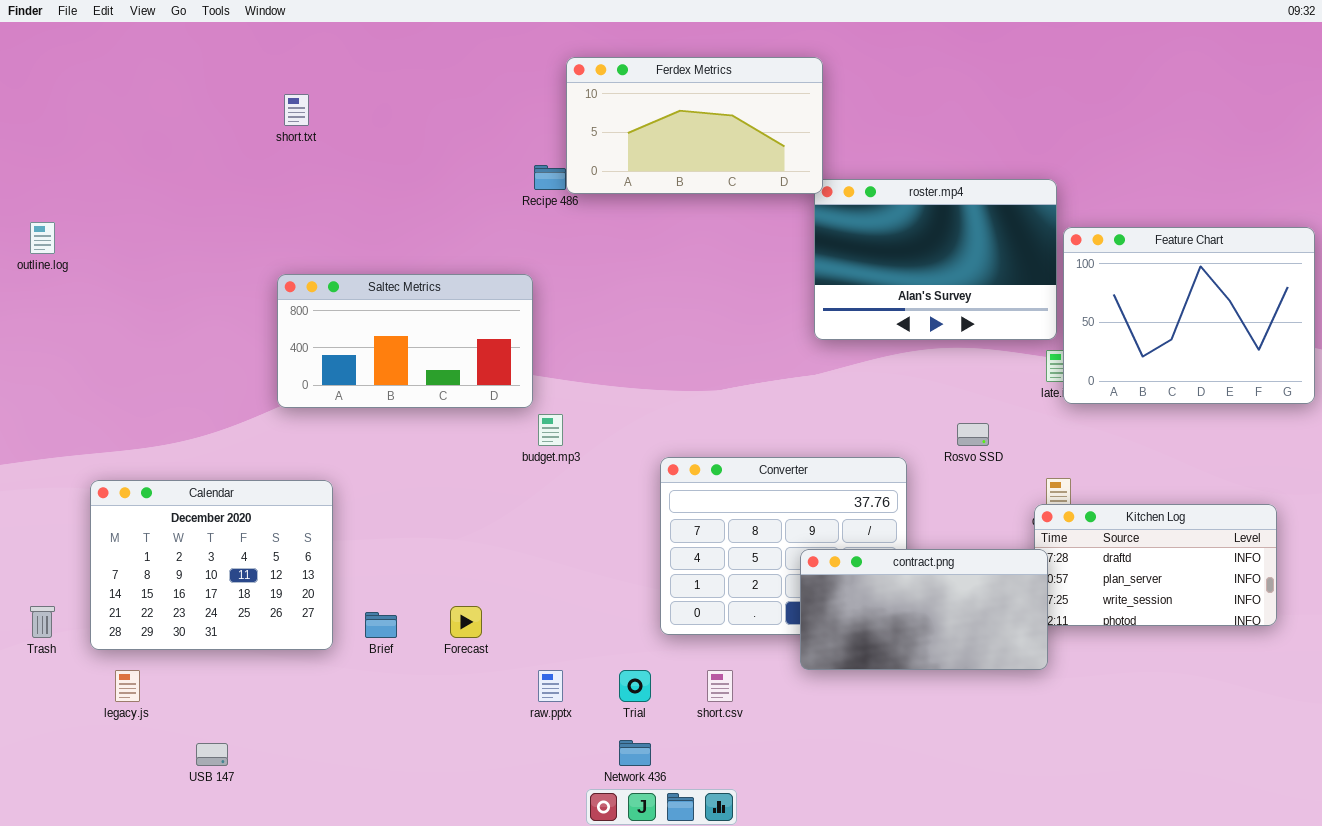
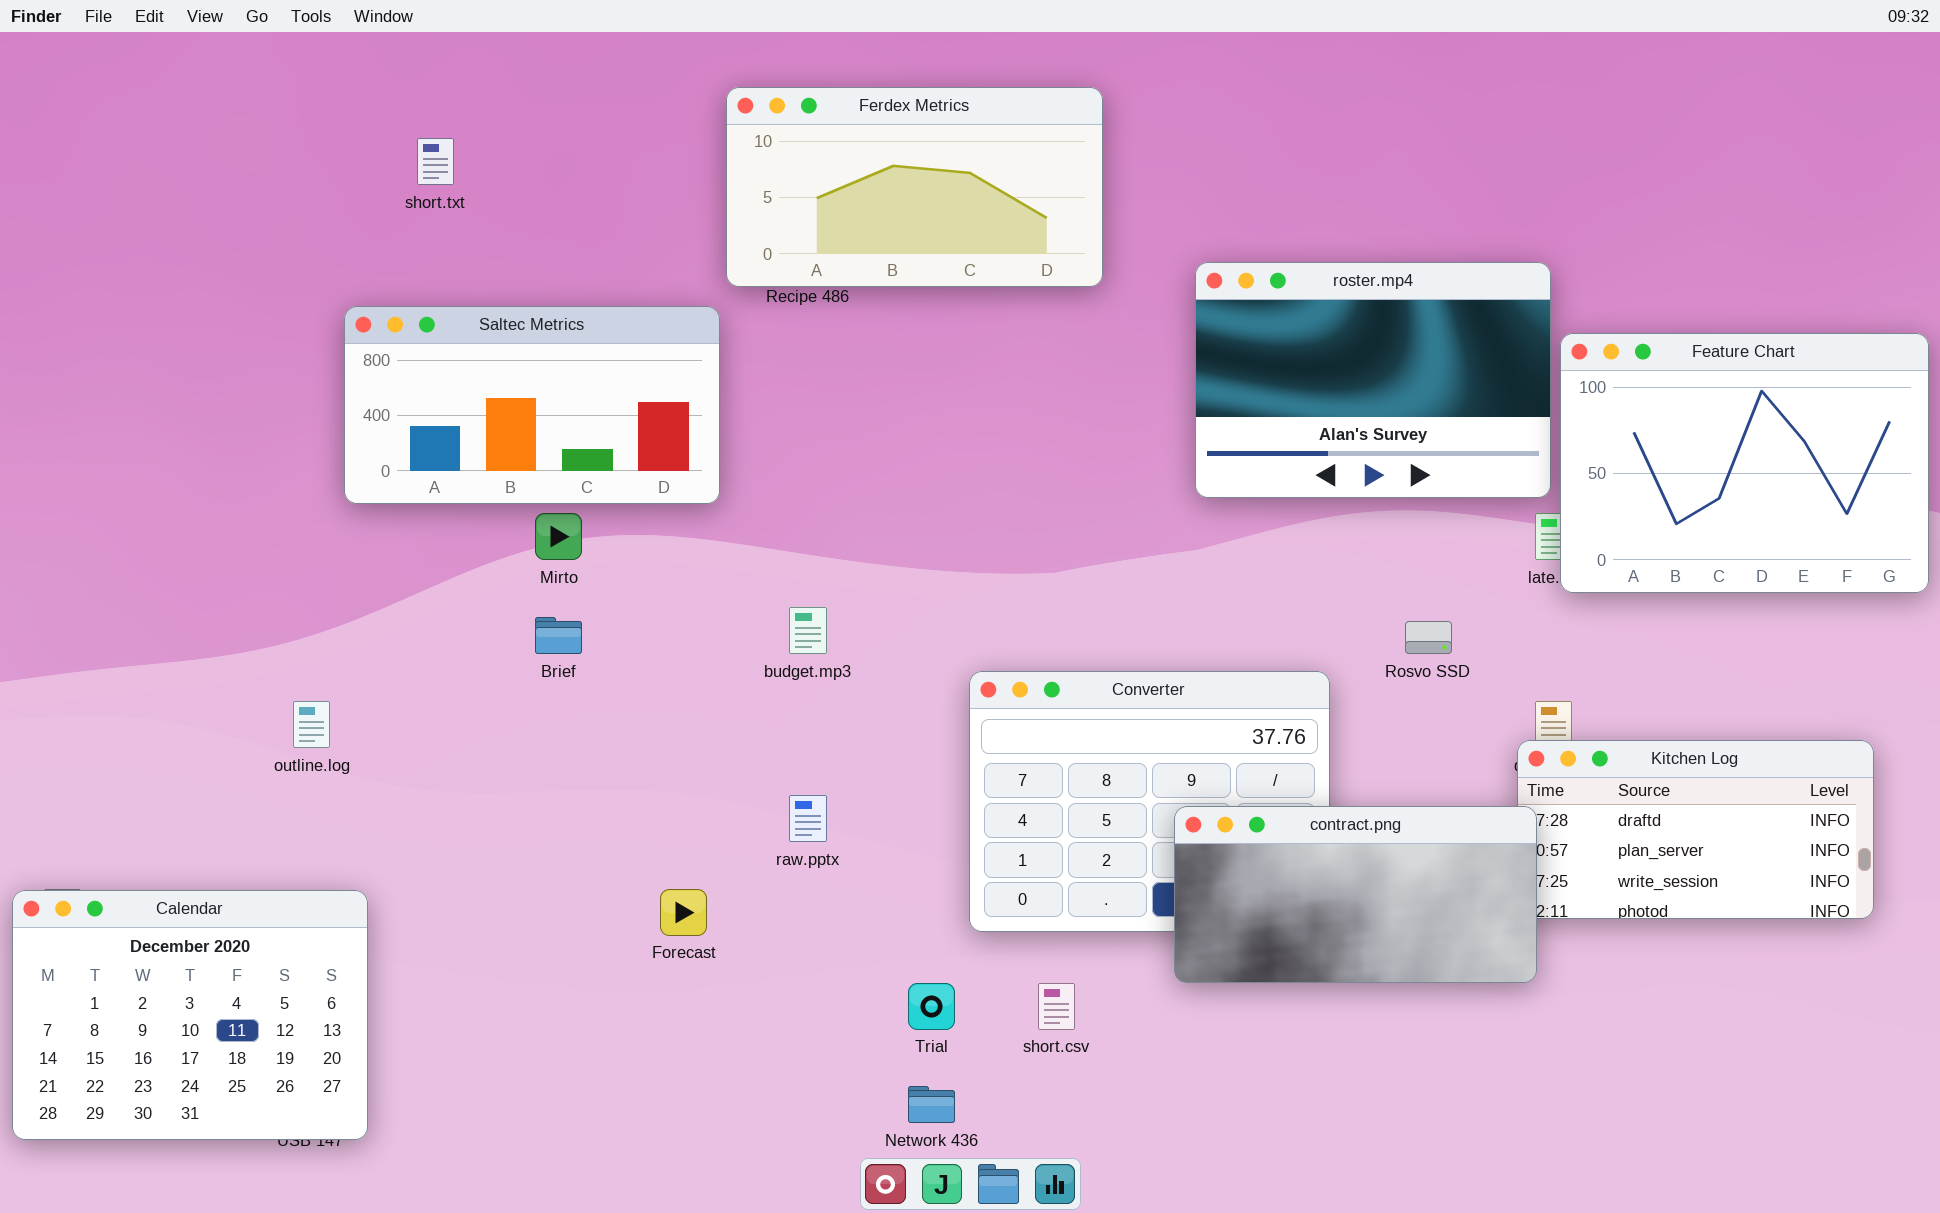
Ferdex Metrics: [566,57,823,194] -> [726,87,1103,287], moved
outline.log: [30,222,55,254] -> [293,701,330,748], moved
Saltec Metrics: [277,274,533,408] -> [344,306,720,504], moved
Calendar: [90,480,333,650] -> [12,890,368,1140], moved
Brief: [365,612,397,638] -> [535,617,582,654], moved
raw.pptx: [538,670,563,702] -> [789,795,827,842], moved

